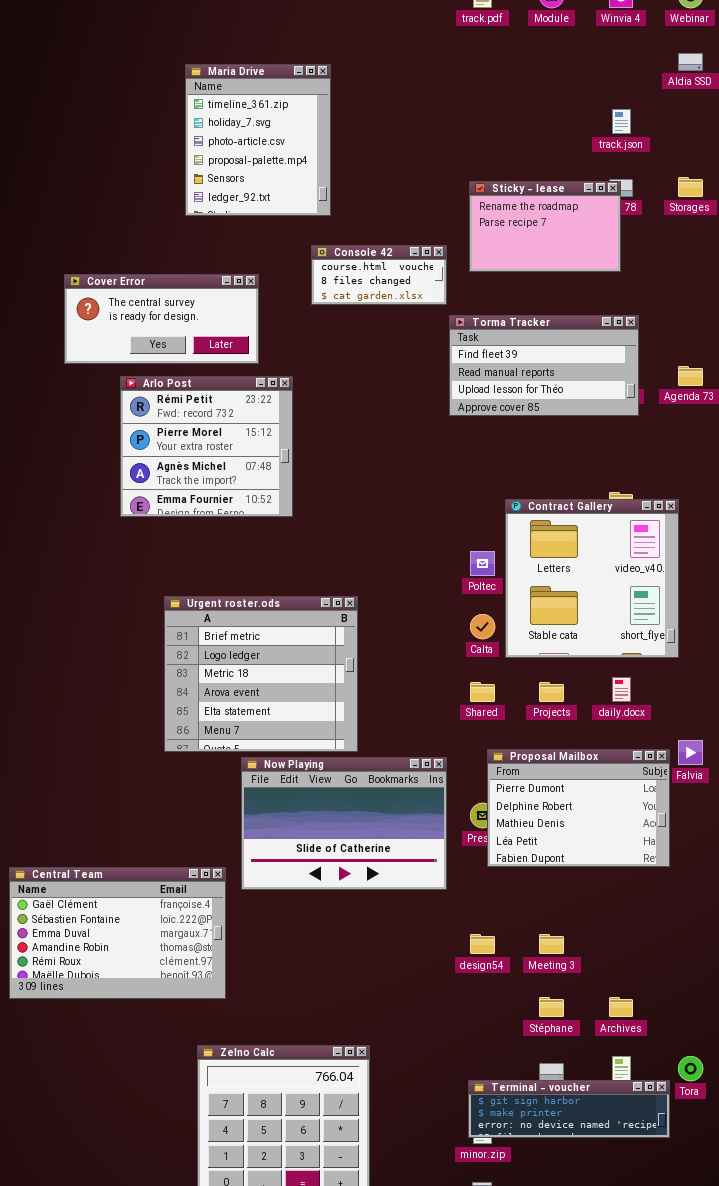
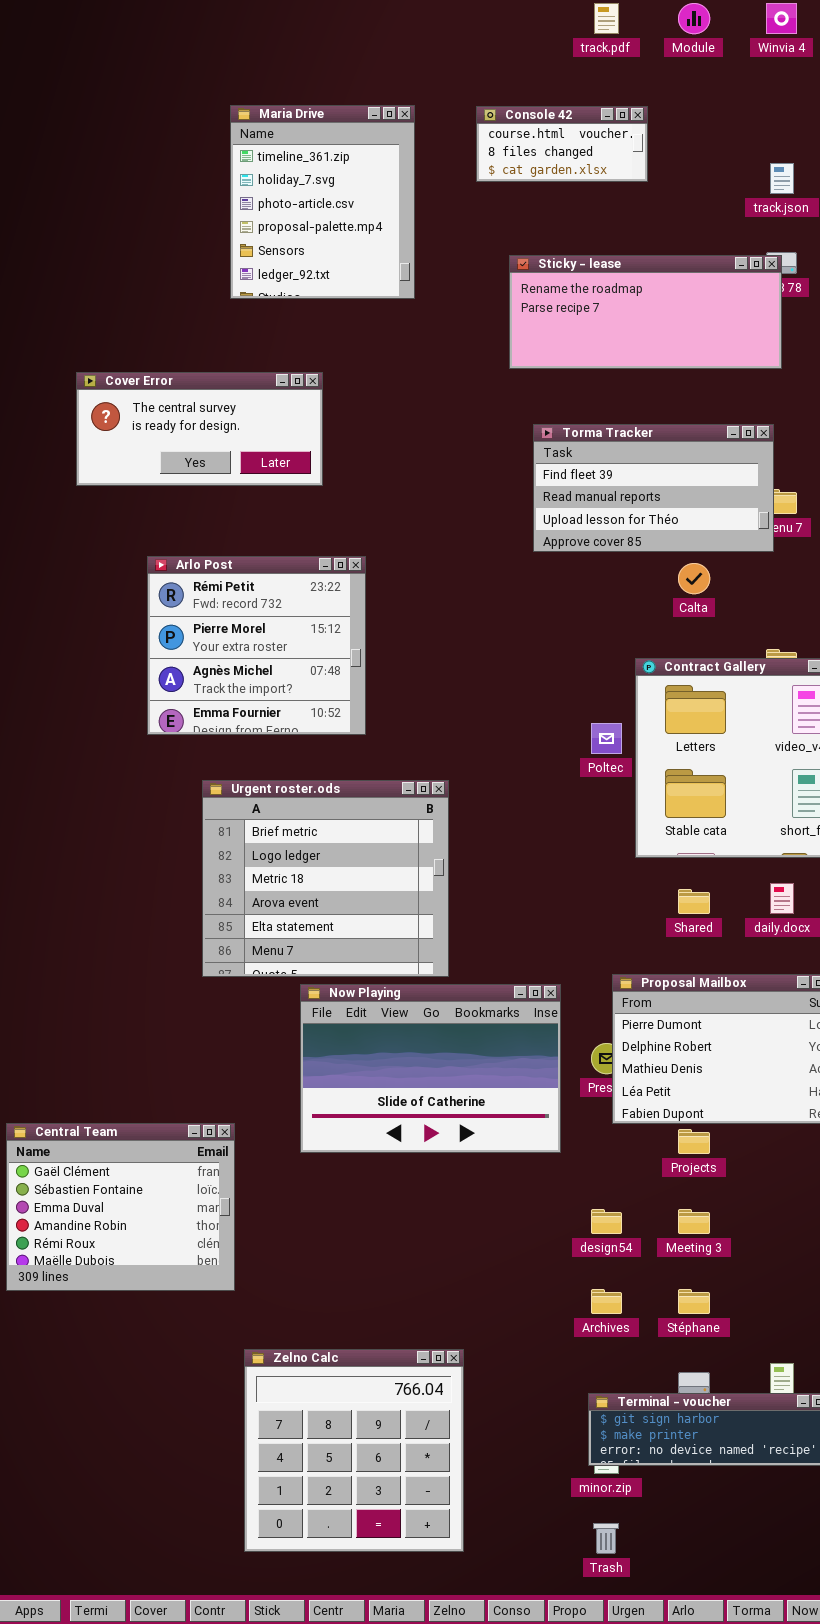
Sticky - lease: [469,181,621,272] -> [509,255,782,369], resized
Console 42: [311,245,447,305] -> [476,106,648,182], moved
Torma Tracker: [449,315,639,416] -> [533,424,774,552], moved
Arlo Post: [120,376,293,517] -> [147,556,366,735], moved
Calta: [470,614,495,639] -> [678,563,710,594], moved
Shared: [470,682,495,702] -> [678,889,710,914], moved
Projects: [539,682,564,702] -> [678,1129,710,1154], moved
Central Team: [9,867,226,999] -> [6,1123,235,1291], resized
Archives: [609,997,633,1017] -> [591,1289,622,1314], moved

